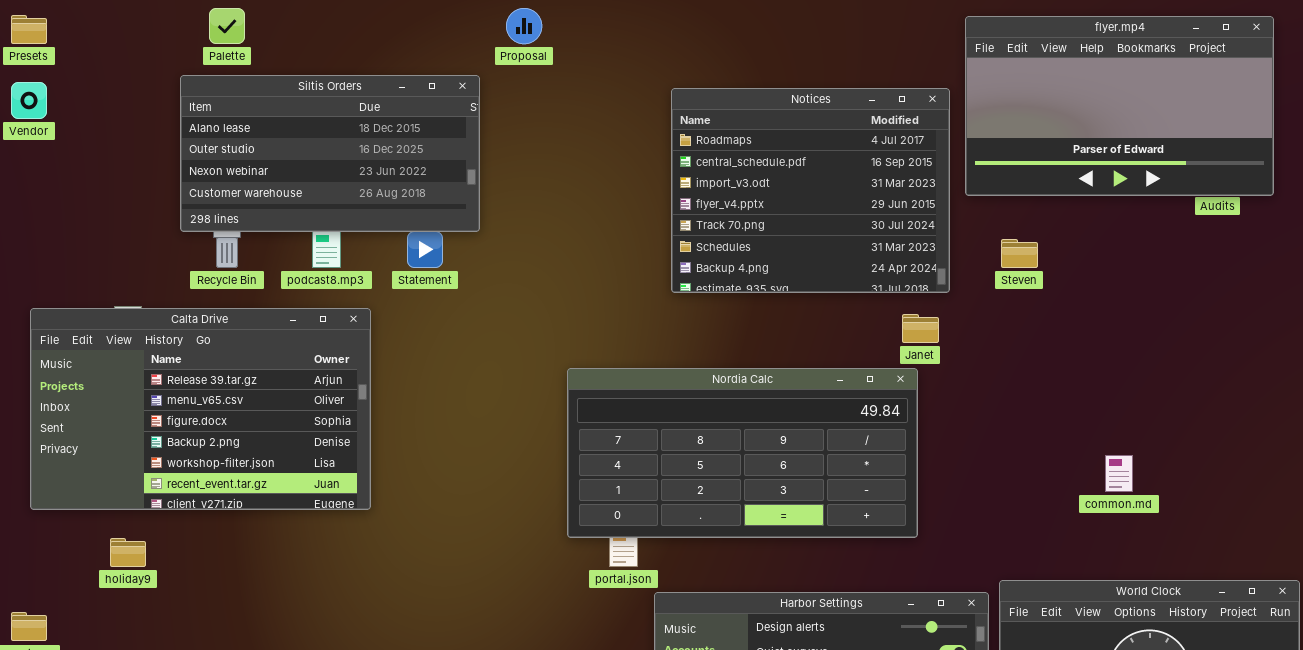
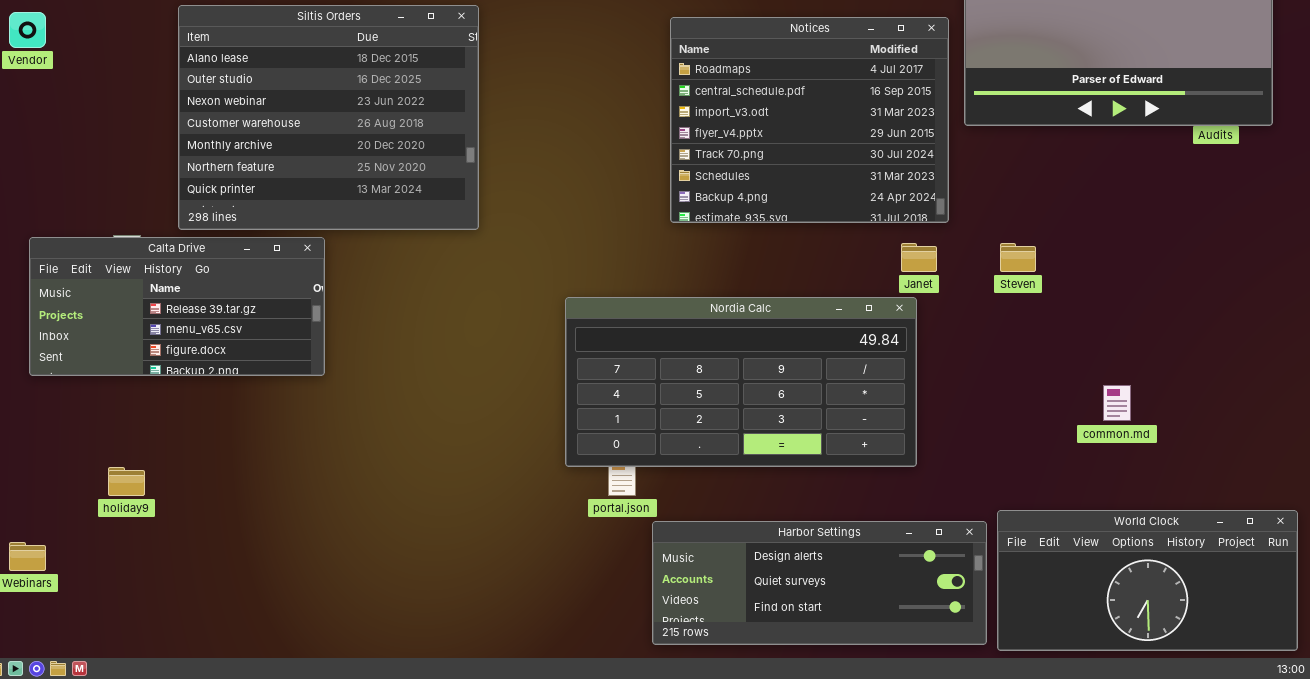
Siltis Orders: [180,75,480,232] -> [178,5,479,230], resized
Steven: [1001,239,1038,268] -> [1000,243,1036,272], moved
Calta Drive: [30,308,371,510] -> [29,237,325,376], resized

